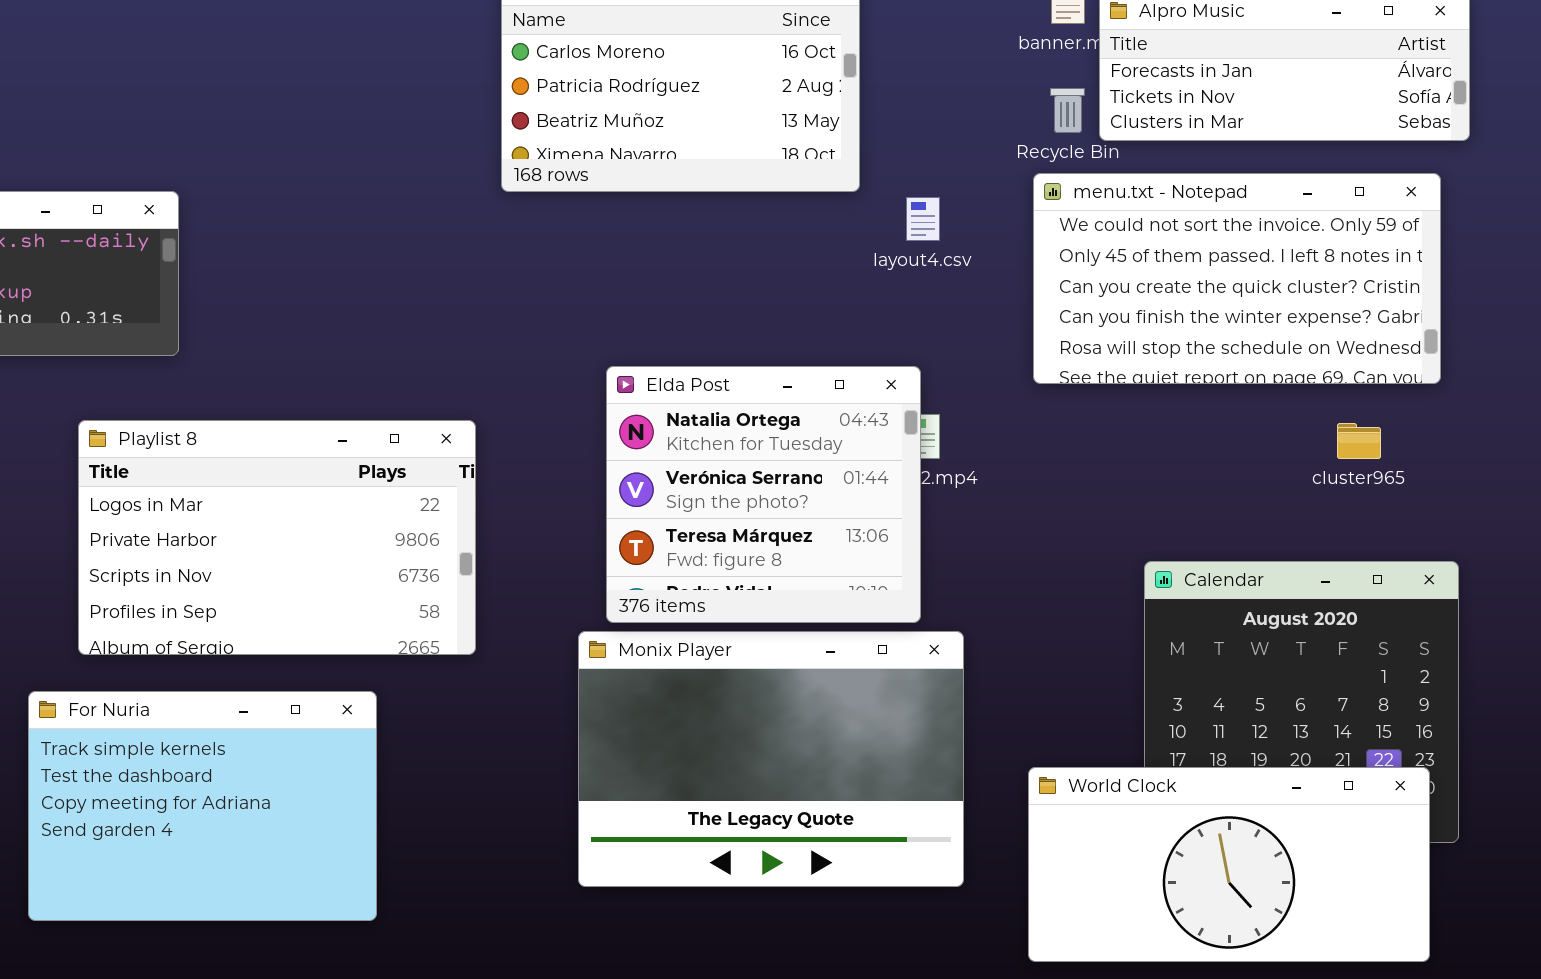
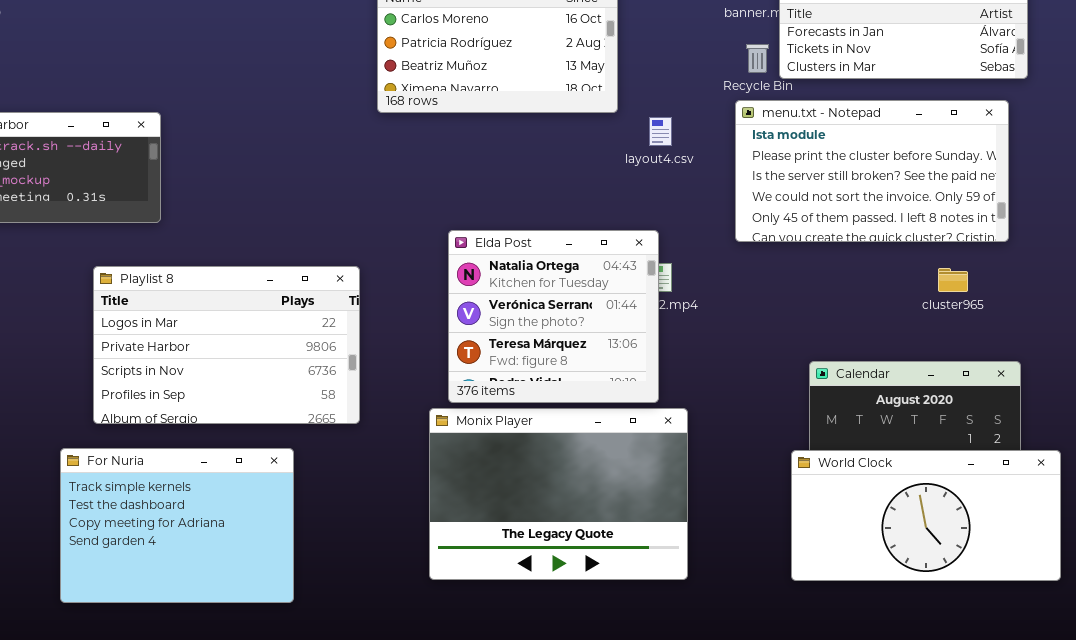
menu.txt - Notepad: [1033,173,1441,384] -> [735,100,1009,242], scrolled up 3 rows
World Clock: [1028,767,1430,962] -> [791,450,1061,581], moved

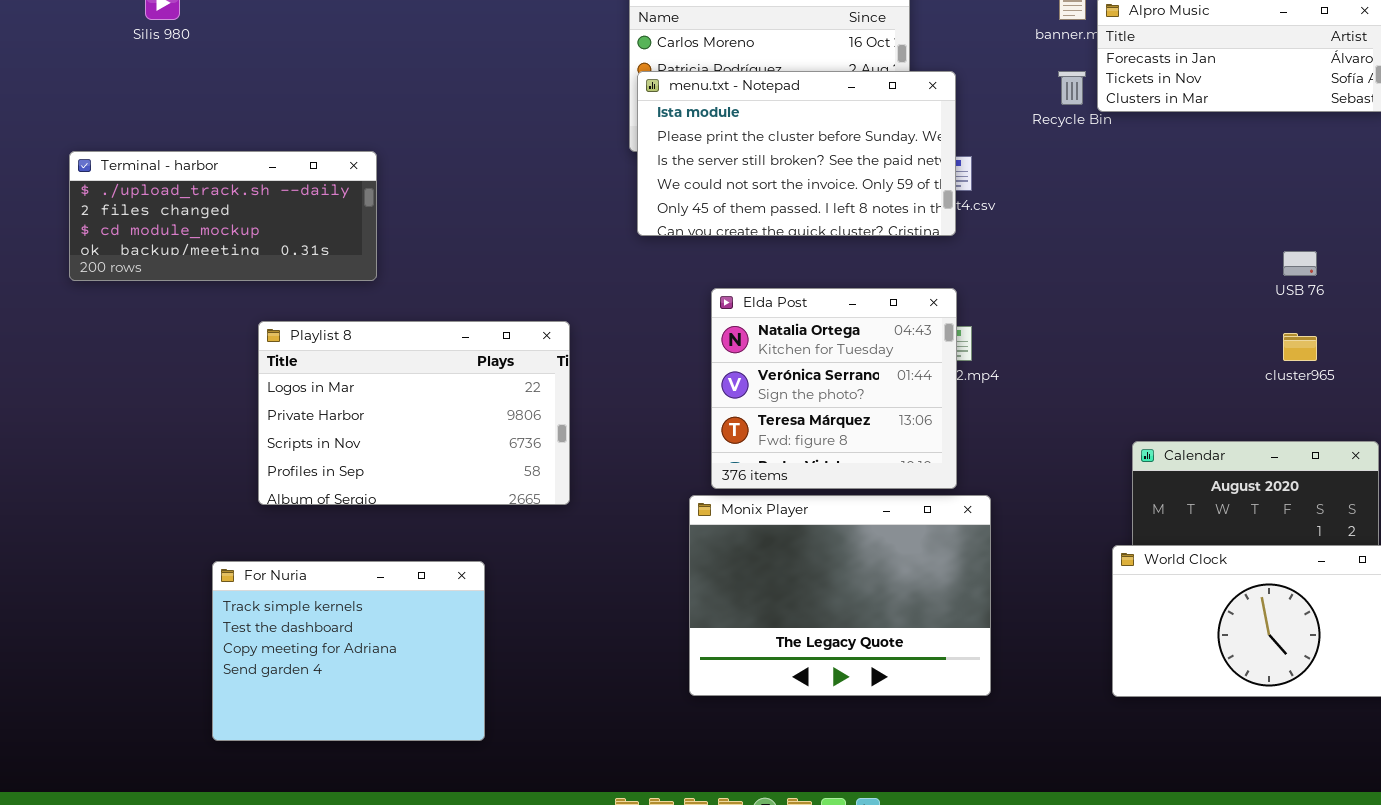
menu.txt - Notepad: [735,100,1009,242] -> [637,71,956,236], moved
Playlist 8: [93,266,360,424] -> [258,321,570,505], moved
For Nuria: [60,448,294,603] -> [212,561,485,741], moved

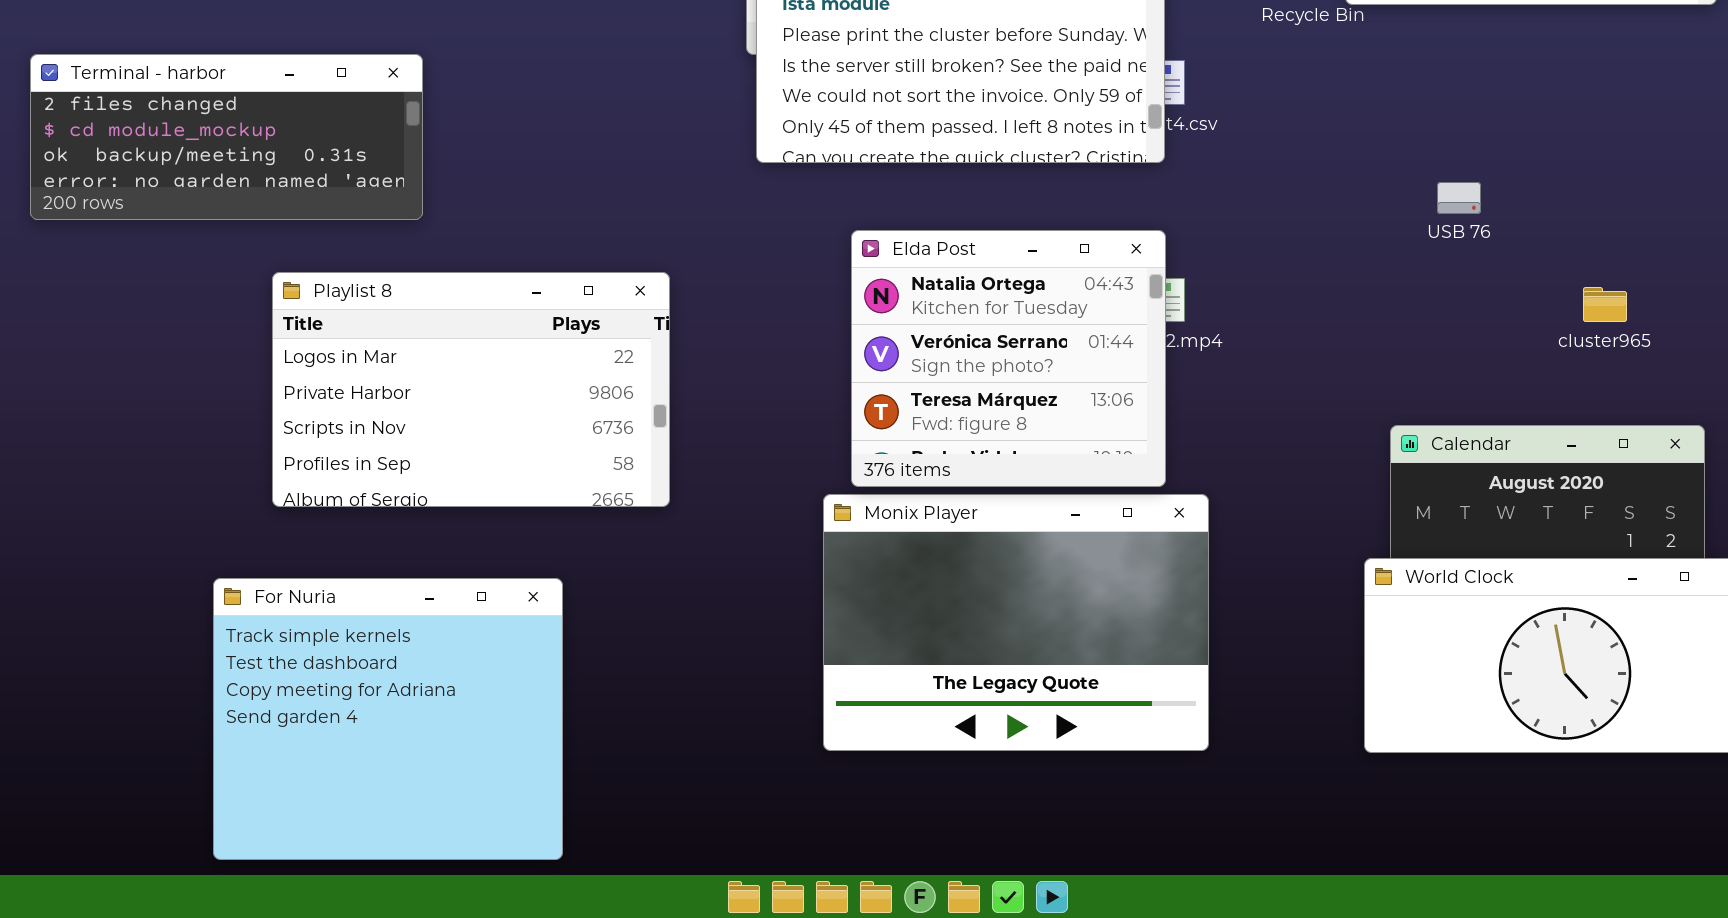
Terminal - harbor: [69,151,377,281] -> [30,54,423,220], scrolled down 1 row
USB 76: [1283,251,1317,276] -> [1437,182,1481,214], moved
For Nuria: [212,561,485,741] -> [213,578,563,860], resized

